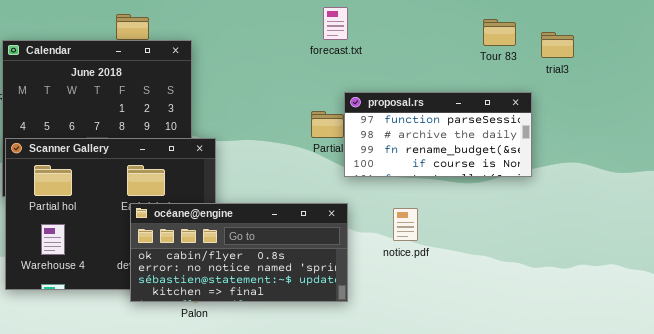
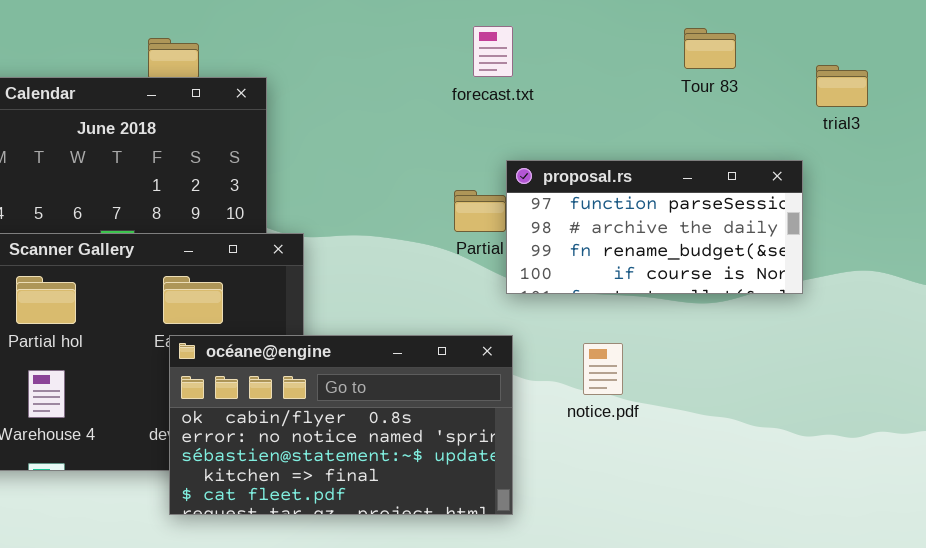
Tour 83: [483,19,516,46] -> [684,28,736,69], moved
océane@engine: [130,203,348,302] -> [169,335,513,515], resized

